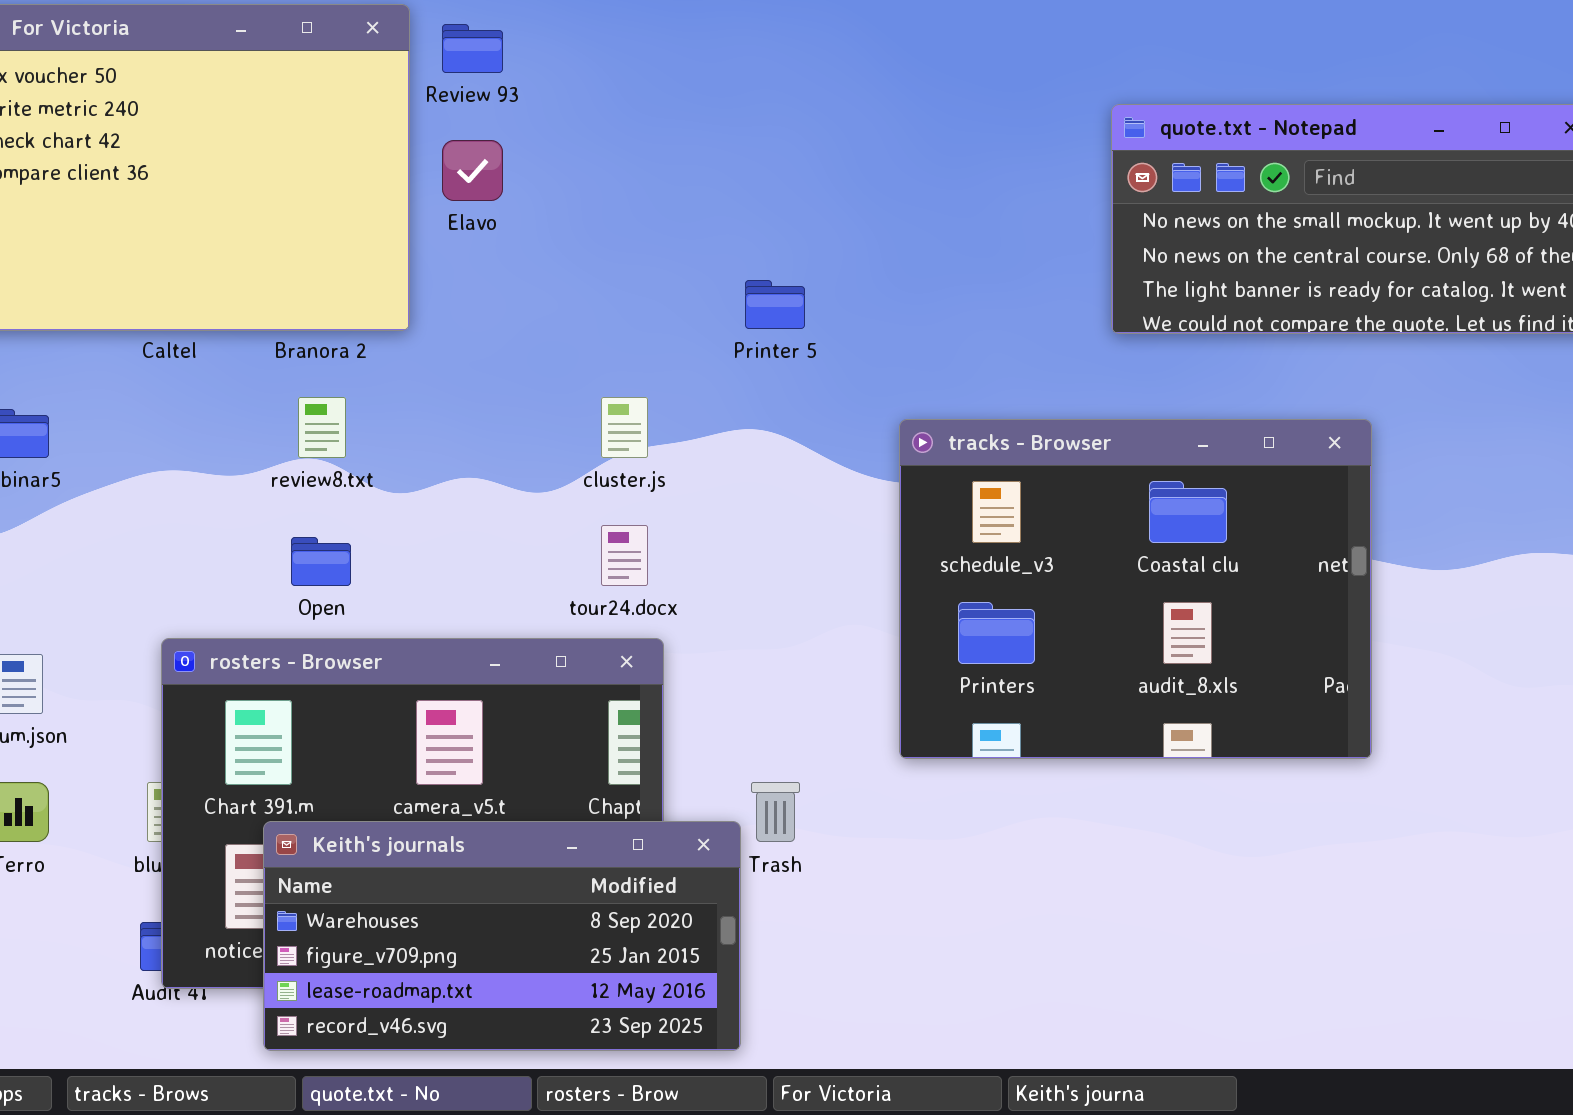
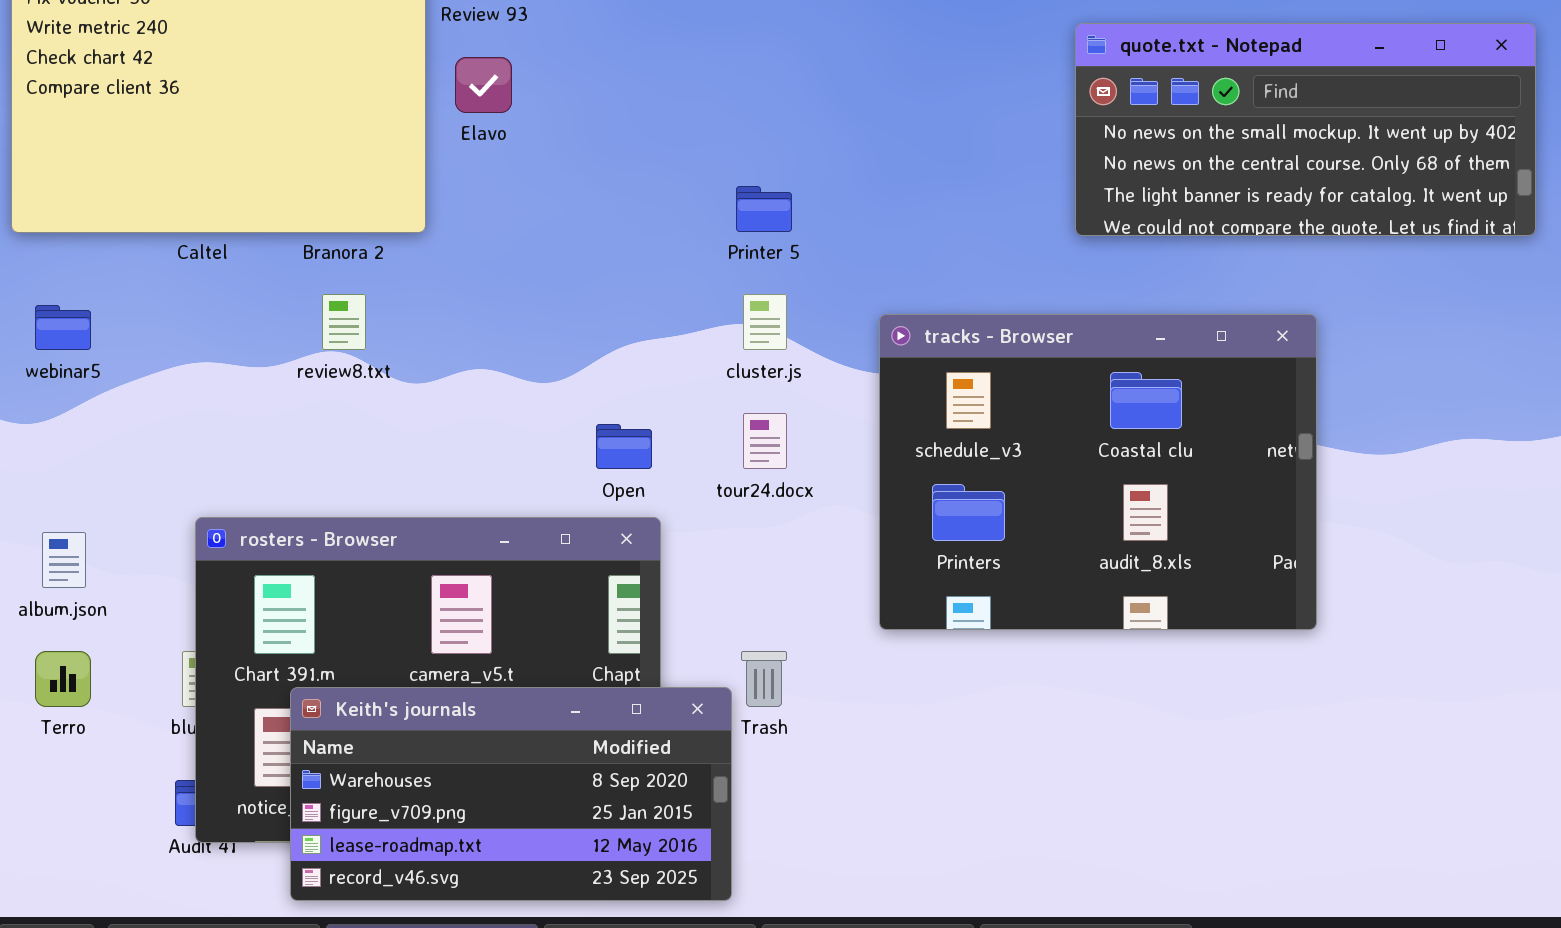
cluster.js: [601,397,648,458] -> [743,294,787,350], moved
tour24.docx: [601,525,648,586] -> [743,413,787,469], moved
Open: [291,537,351,586] -> [596,424,652,469], moved

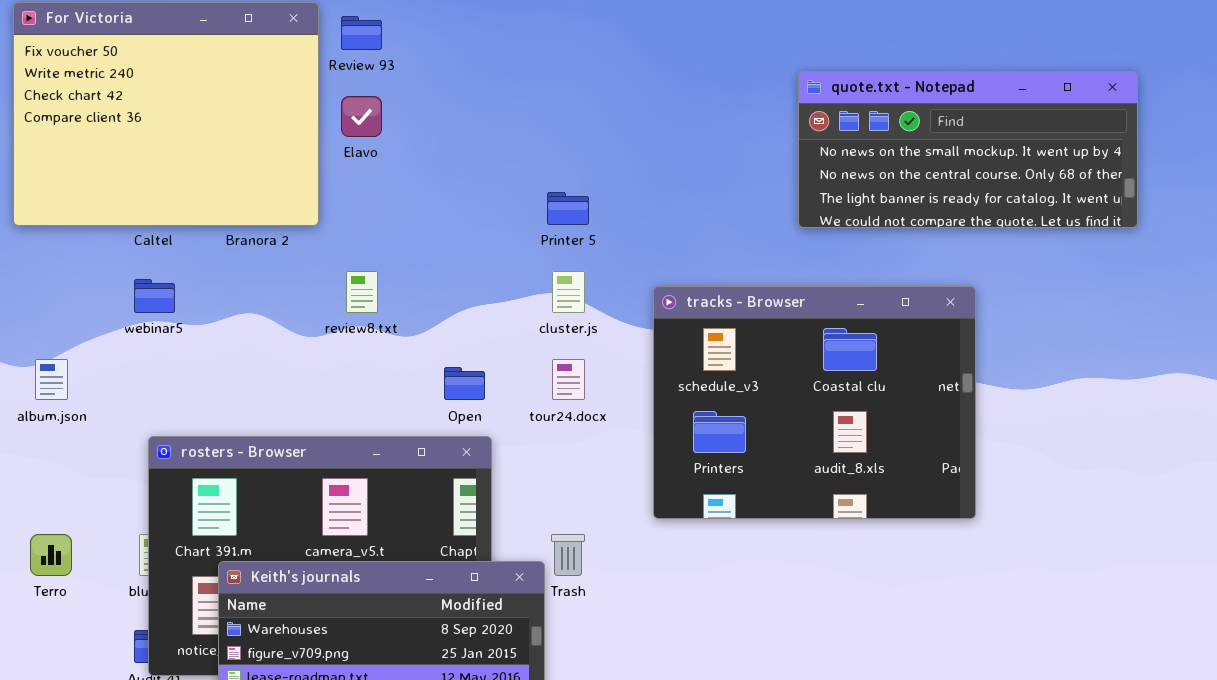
review8.txt: [322,294,366,350] -> [346,271,378,313], moved
webinar5: [35,305,91,350] -> [134,279,175,313], moved
album.json: [42,532,86,588] -> [35,359,68,400], moved

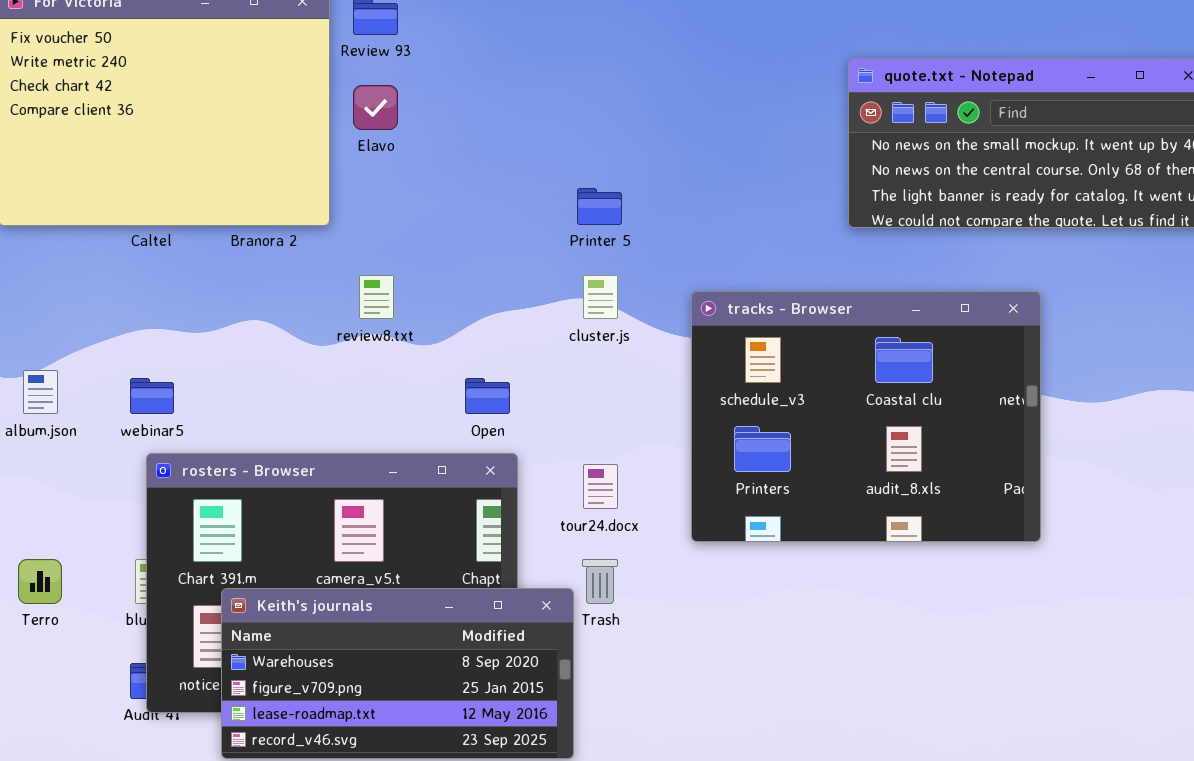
webinar5: [134,279,175,313] -> [130,378,174,414], moved
tour24.docx: [552,359,585,400] -> [583,464,618,509], moved

